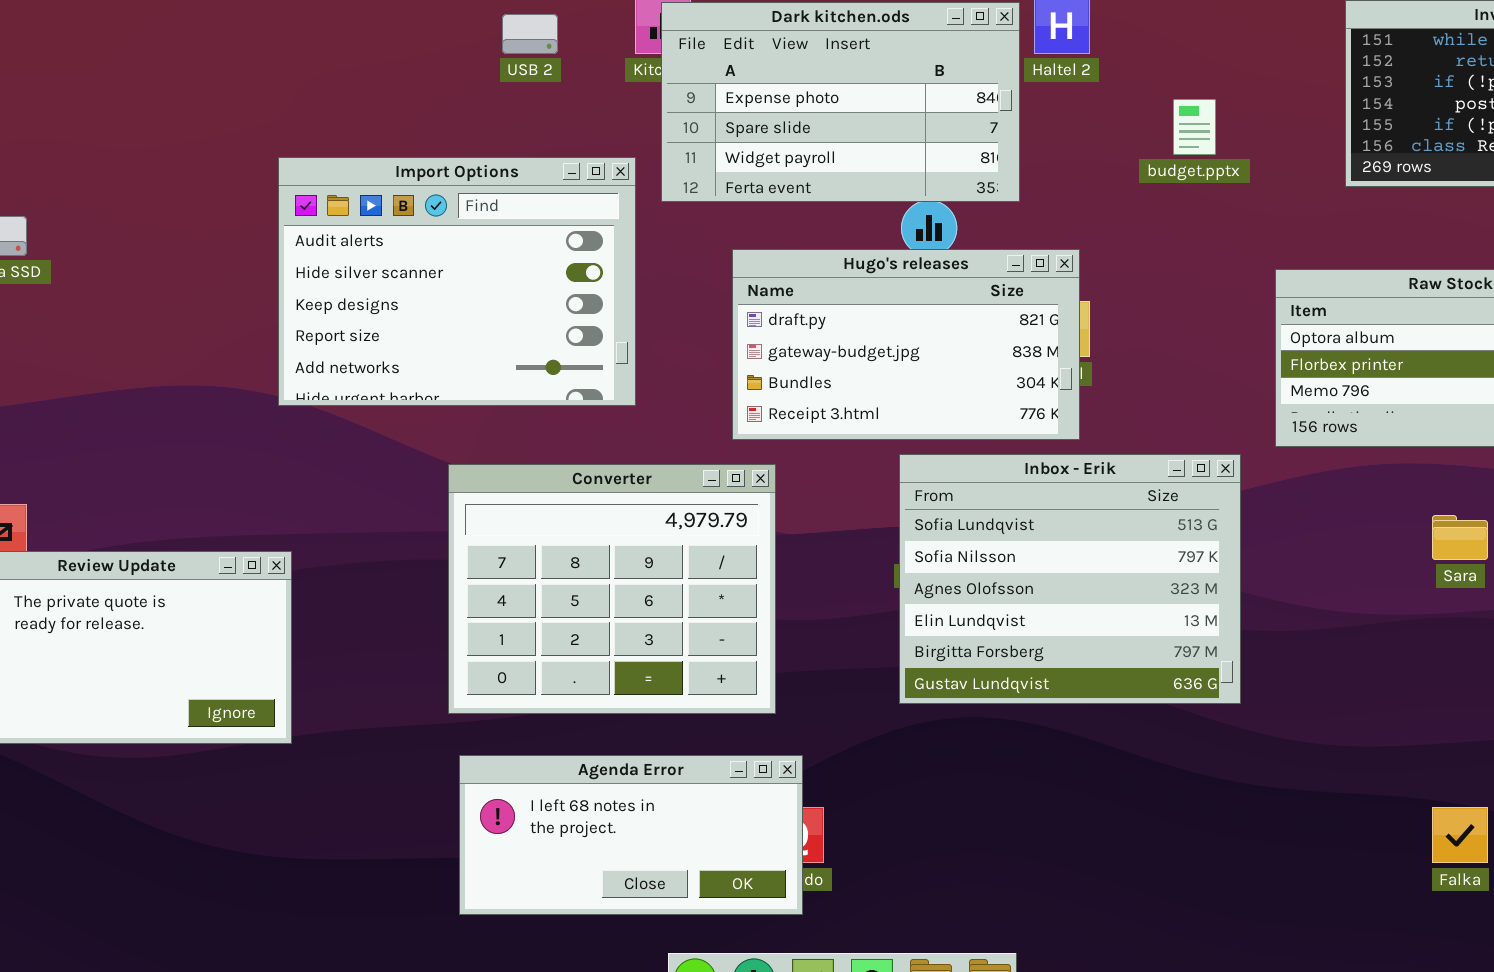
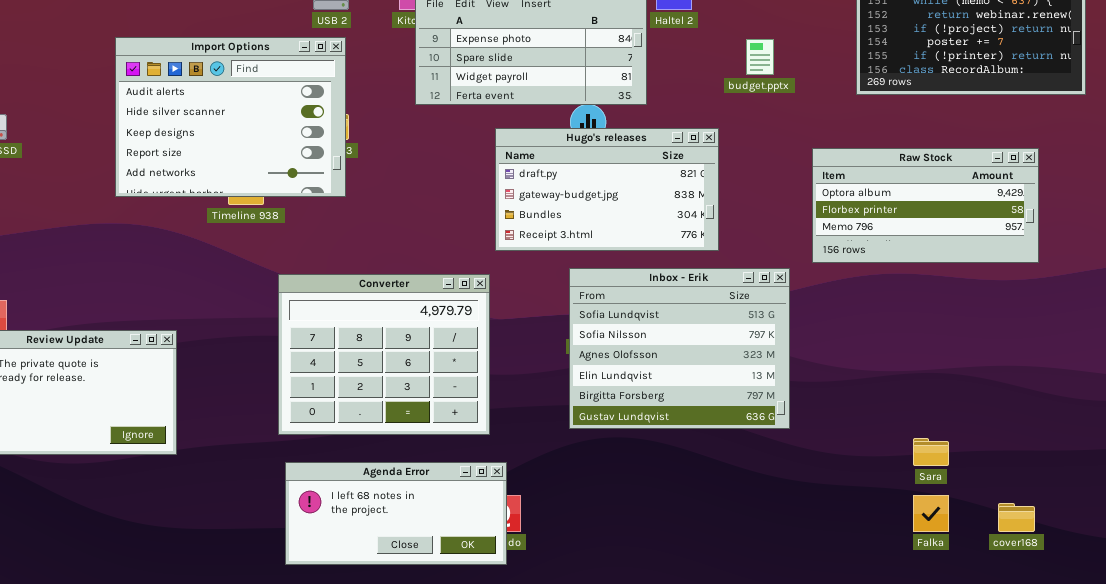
Import Options: [278,157,636,406] -> [115,37,346,197], moved
Hugo's releases: [732,249,1080,440] -> [495,128,719,251], moved
Sara: [1432,515,1488,560] -> [913,438,949,466], moved

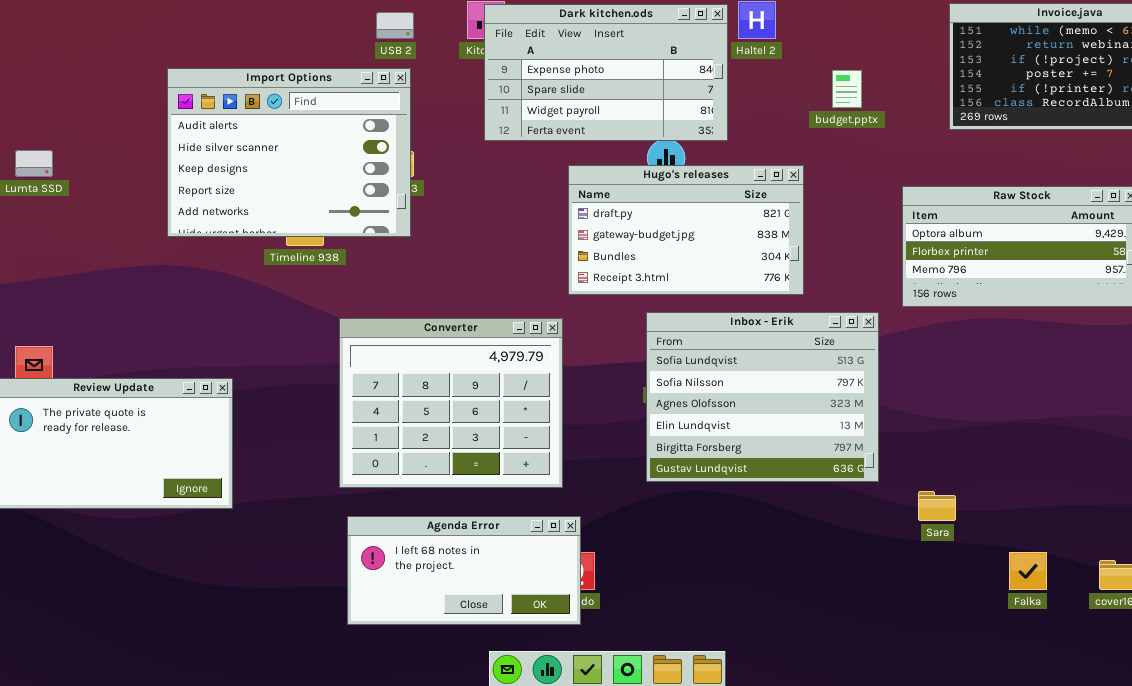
Sara: [913,438,949,466] -> [918,491,956,521], moved

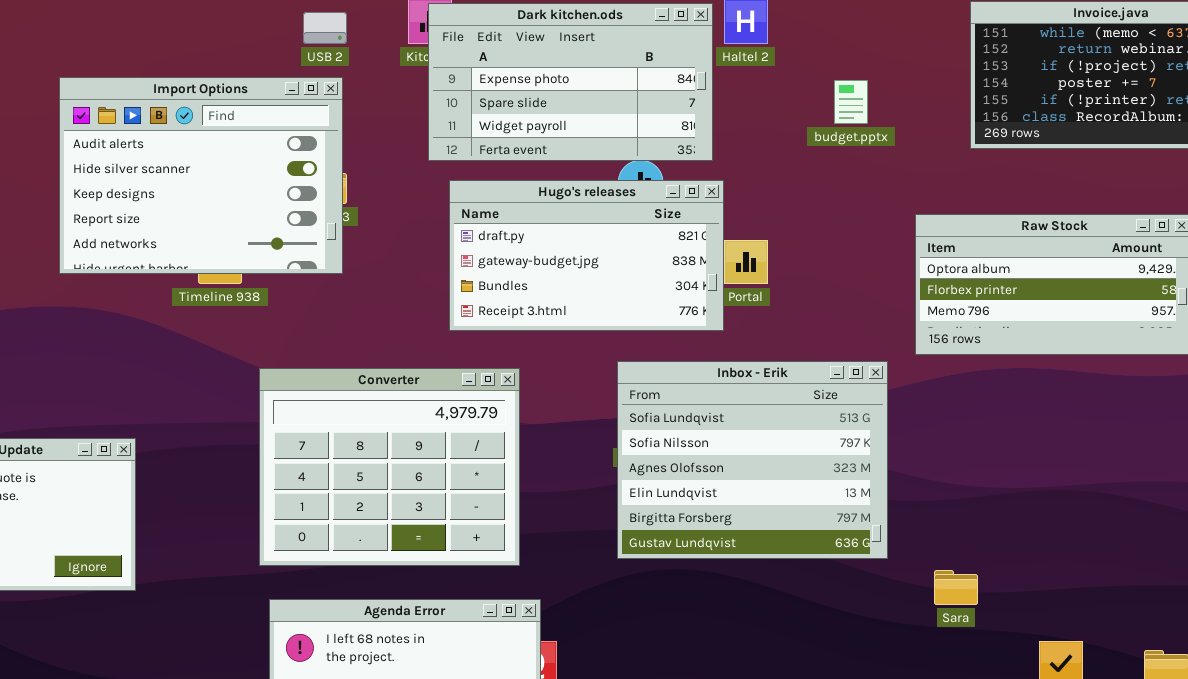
Hugo's releases: [568,165,804,295] -> [449,180,724,331], moved

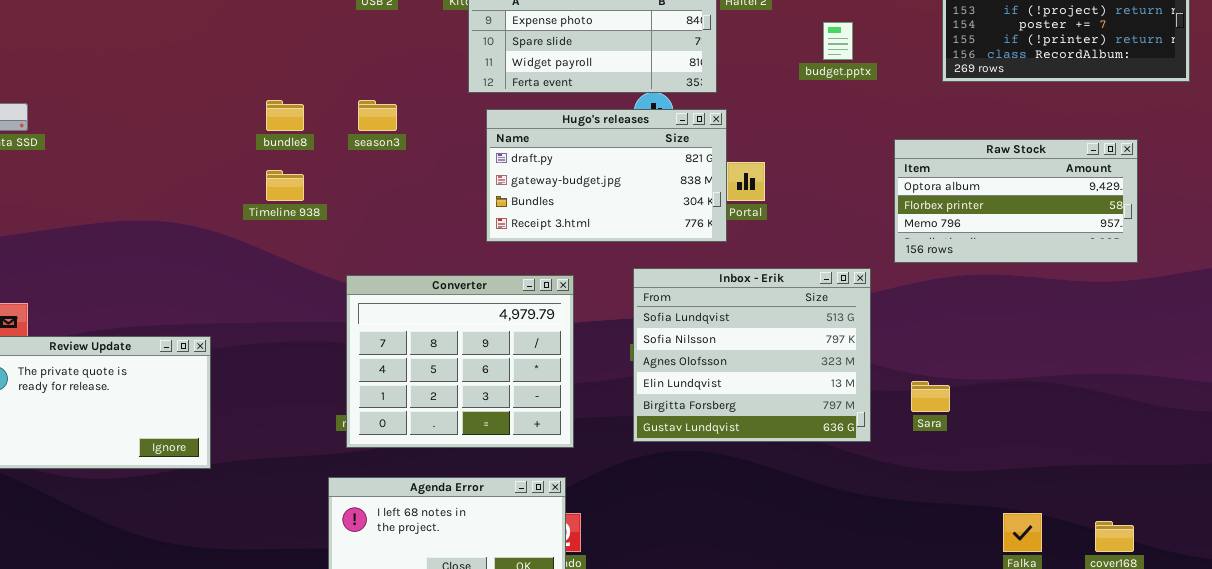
Import Options: [59,77,343,274] -> none, closed
Converter: [259,368,520,566] -> [346,275,574,448], moved
Sara: [934,570,978,605] -> [911,381,950,412], moved

